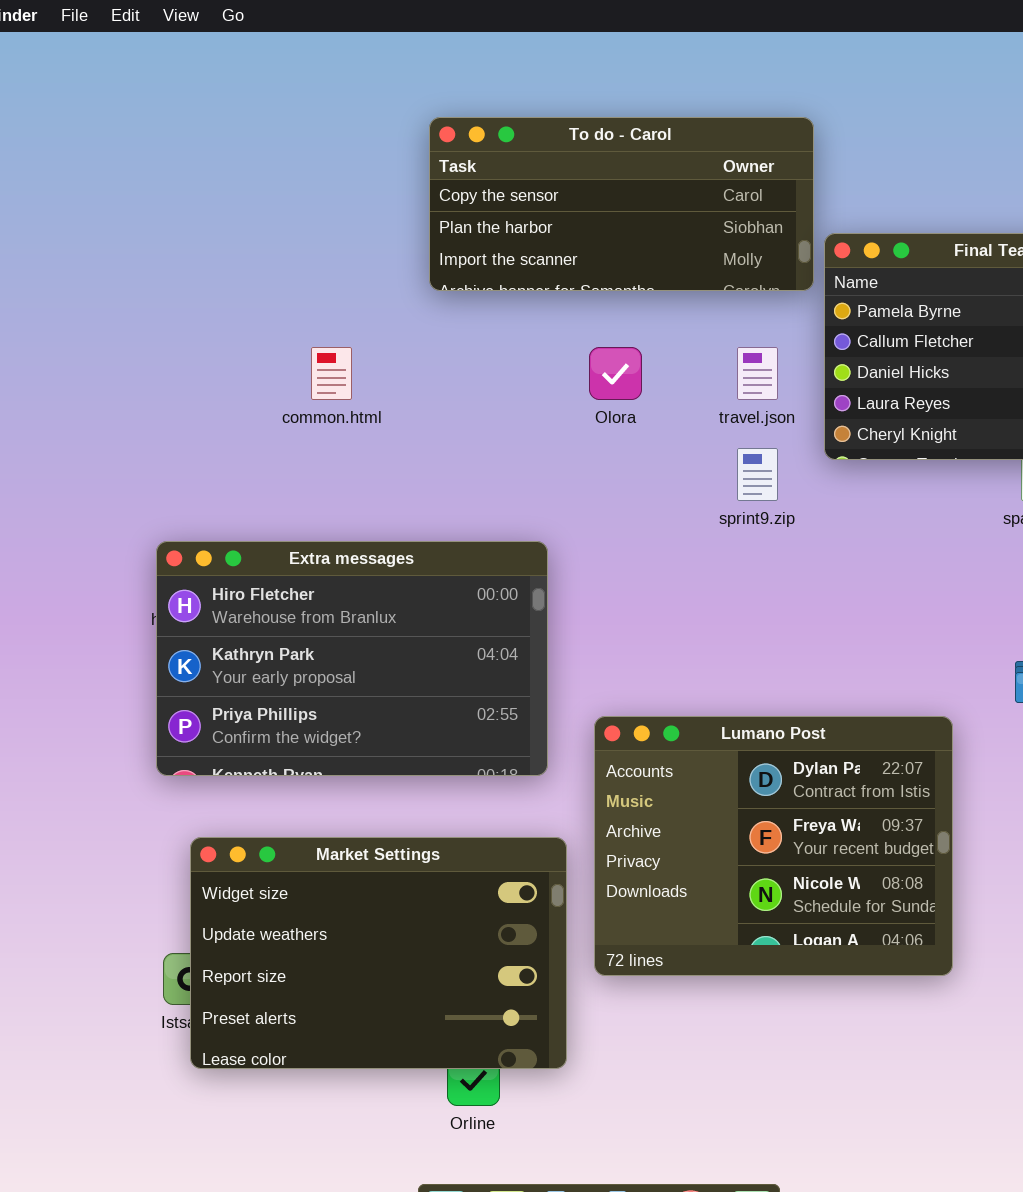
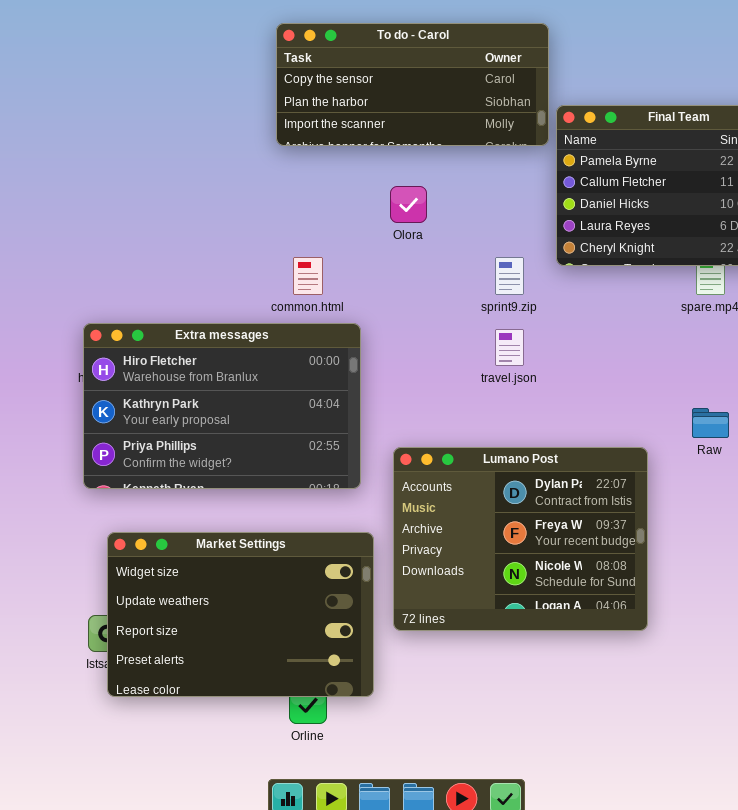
common.html: [311,347,352,400] -> [293,257,323,295], moved
travel.json: [737,347,778,400] -> [495,329,524,366], moved

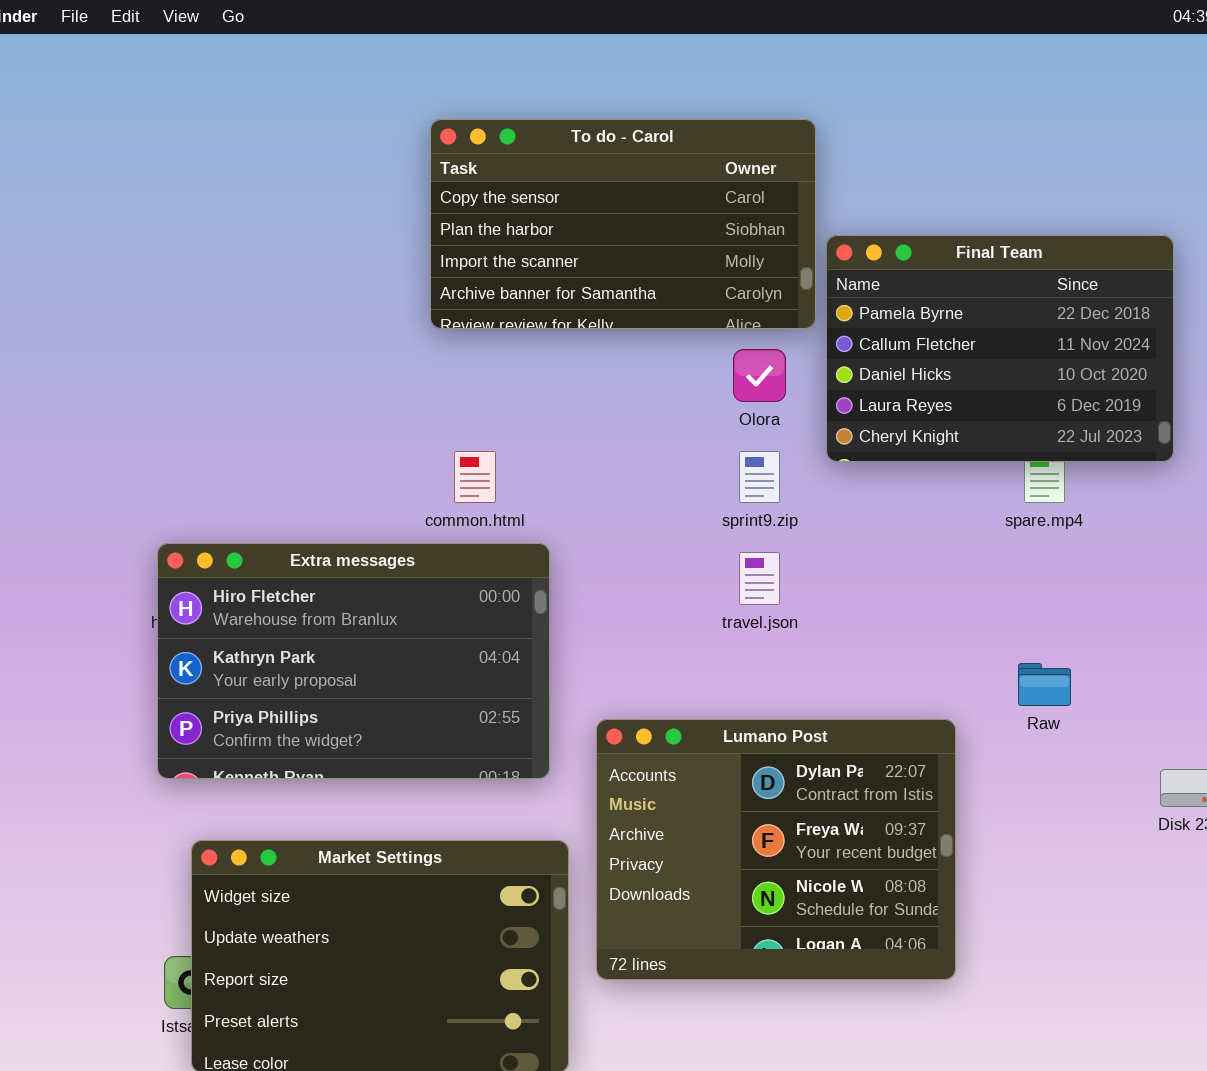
To do - Carol: [276,23,549,146] -> [430,119,816,329], resized
Olora: [390,186,427,223] -> [733,349,786,402], moved

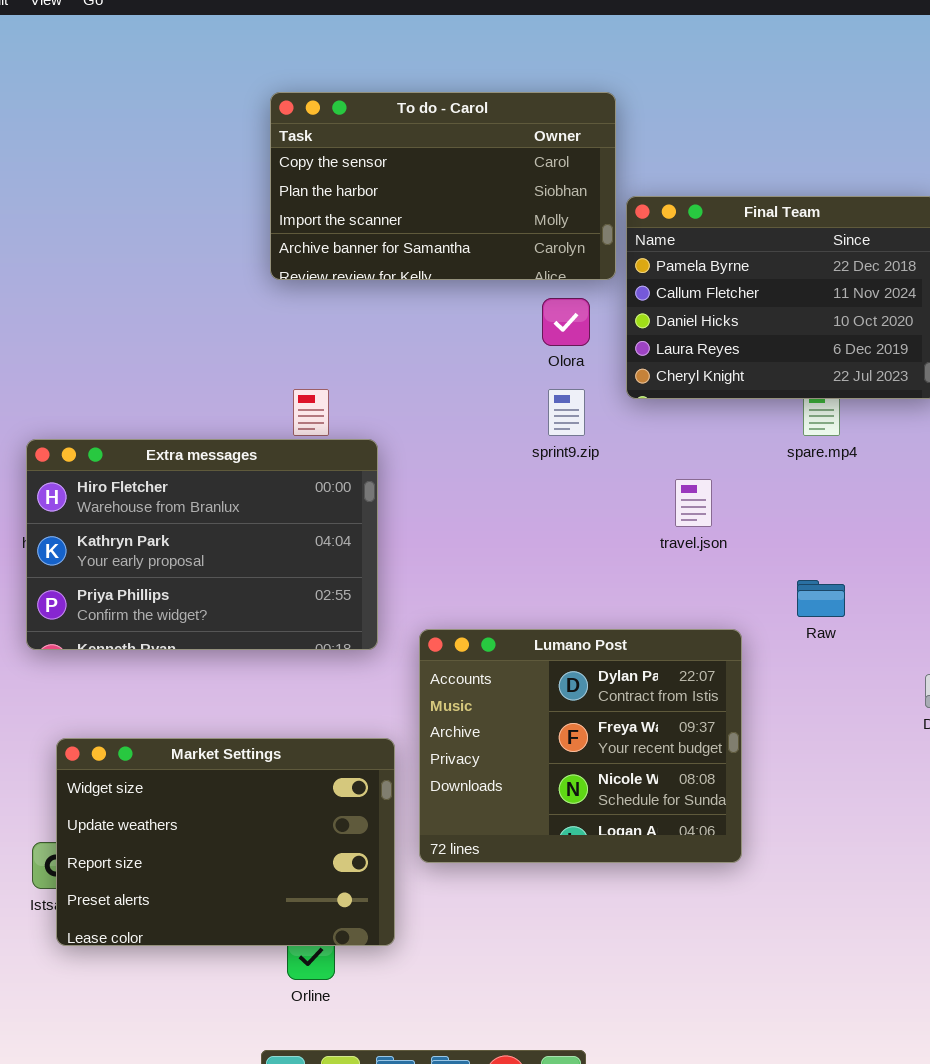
Extra messages: [157,543,550,779] -> [26,439,378,650], moved
travel.json: [739,552,780,605] -> [675,479,712,527], moved

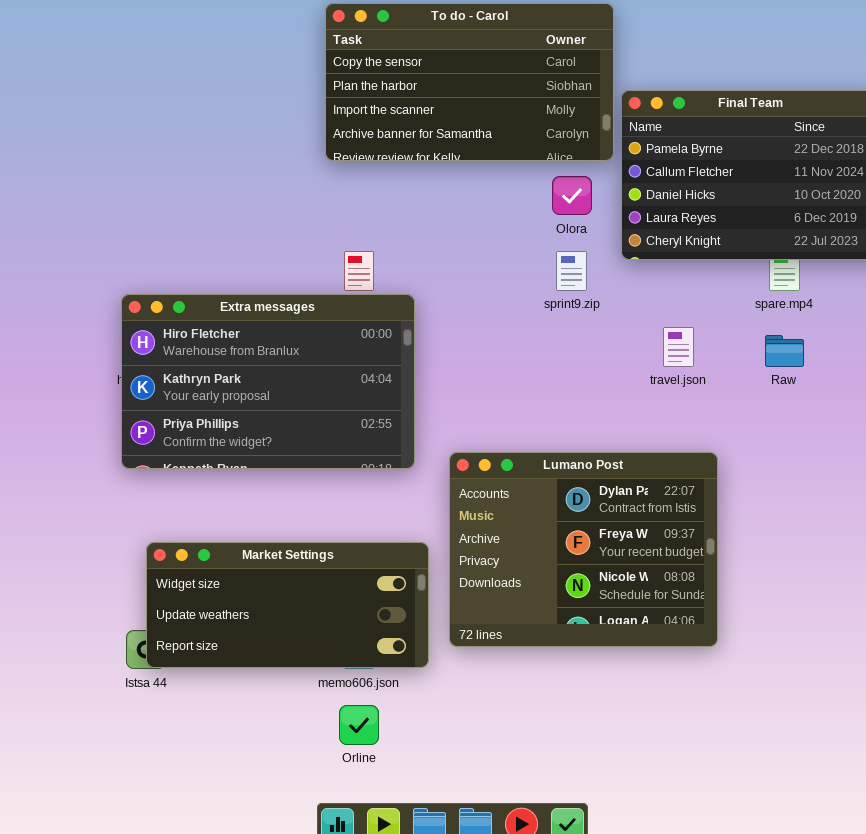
Raw: [797,580,845,617] -> [765,335,804,367], moved
Market Settings: [56,738,395,946] -> [146,542,429,668], resized

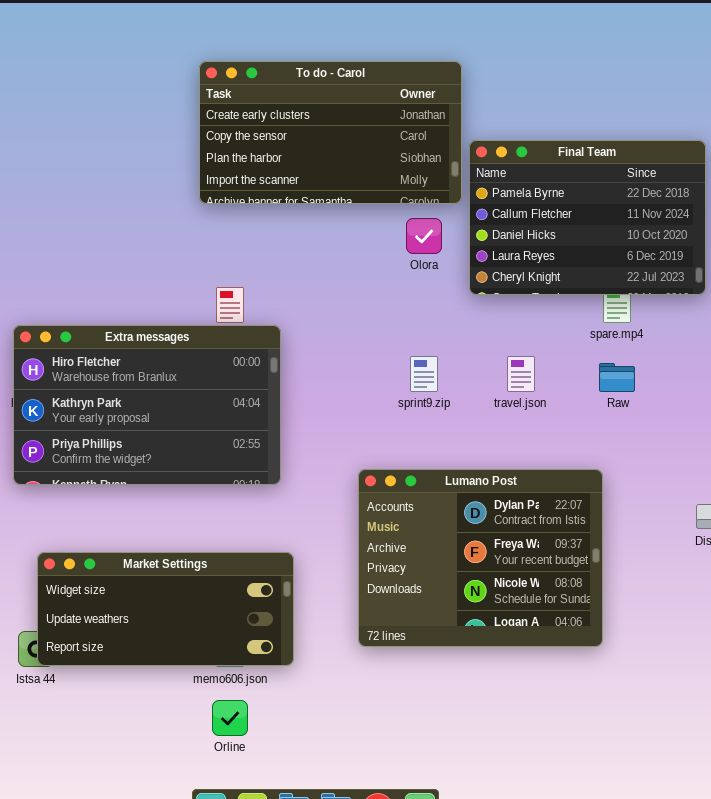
To do - Carol: [325,3,614,161] -> [199,61,462,204], scrolled up 1 row
sprint9.zip: [556,251,587,291] -> [410,356,438,392], moved
Lumano Post: [449,452,718,647] -> [358,469,603,647], moved

